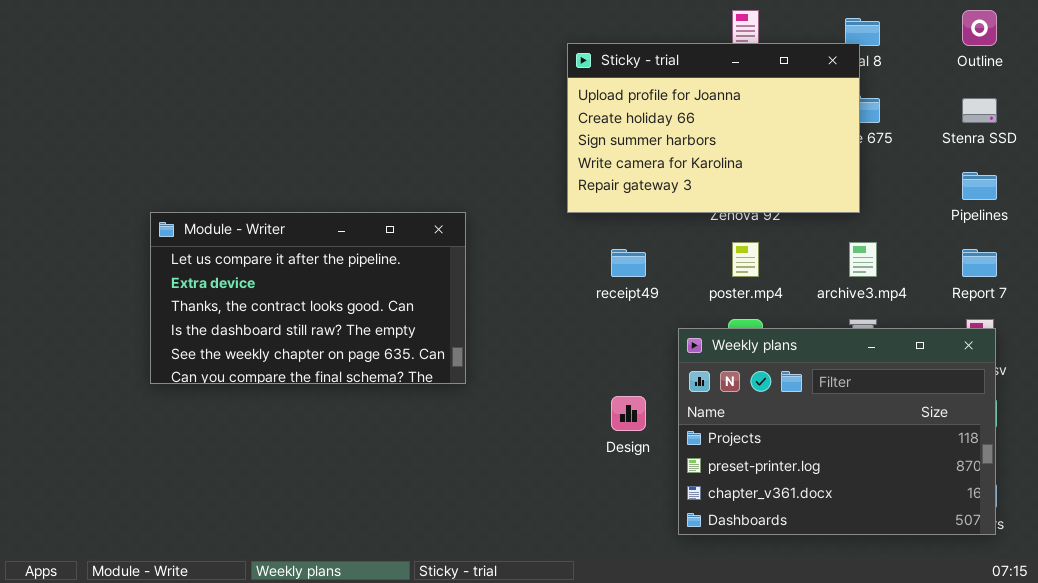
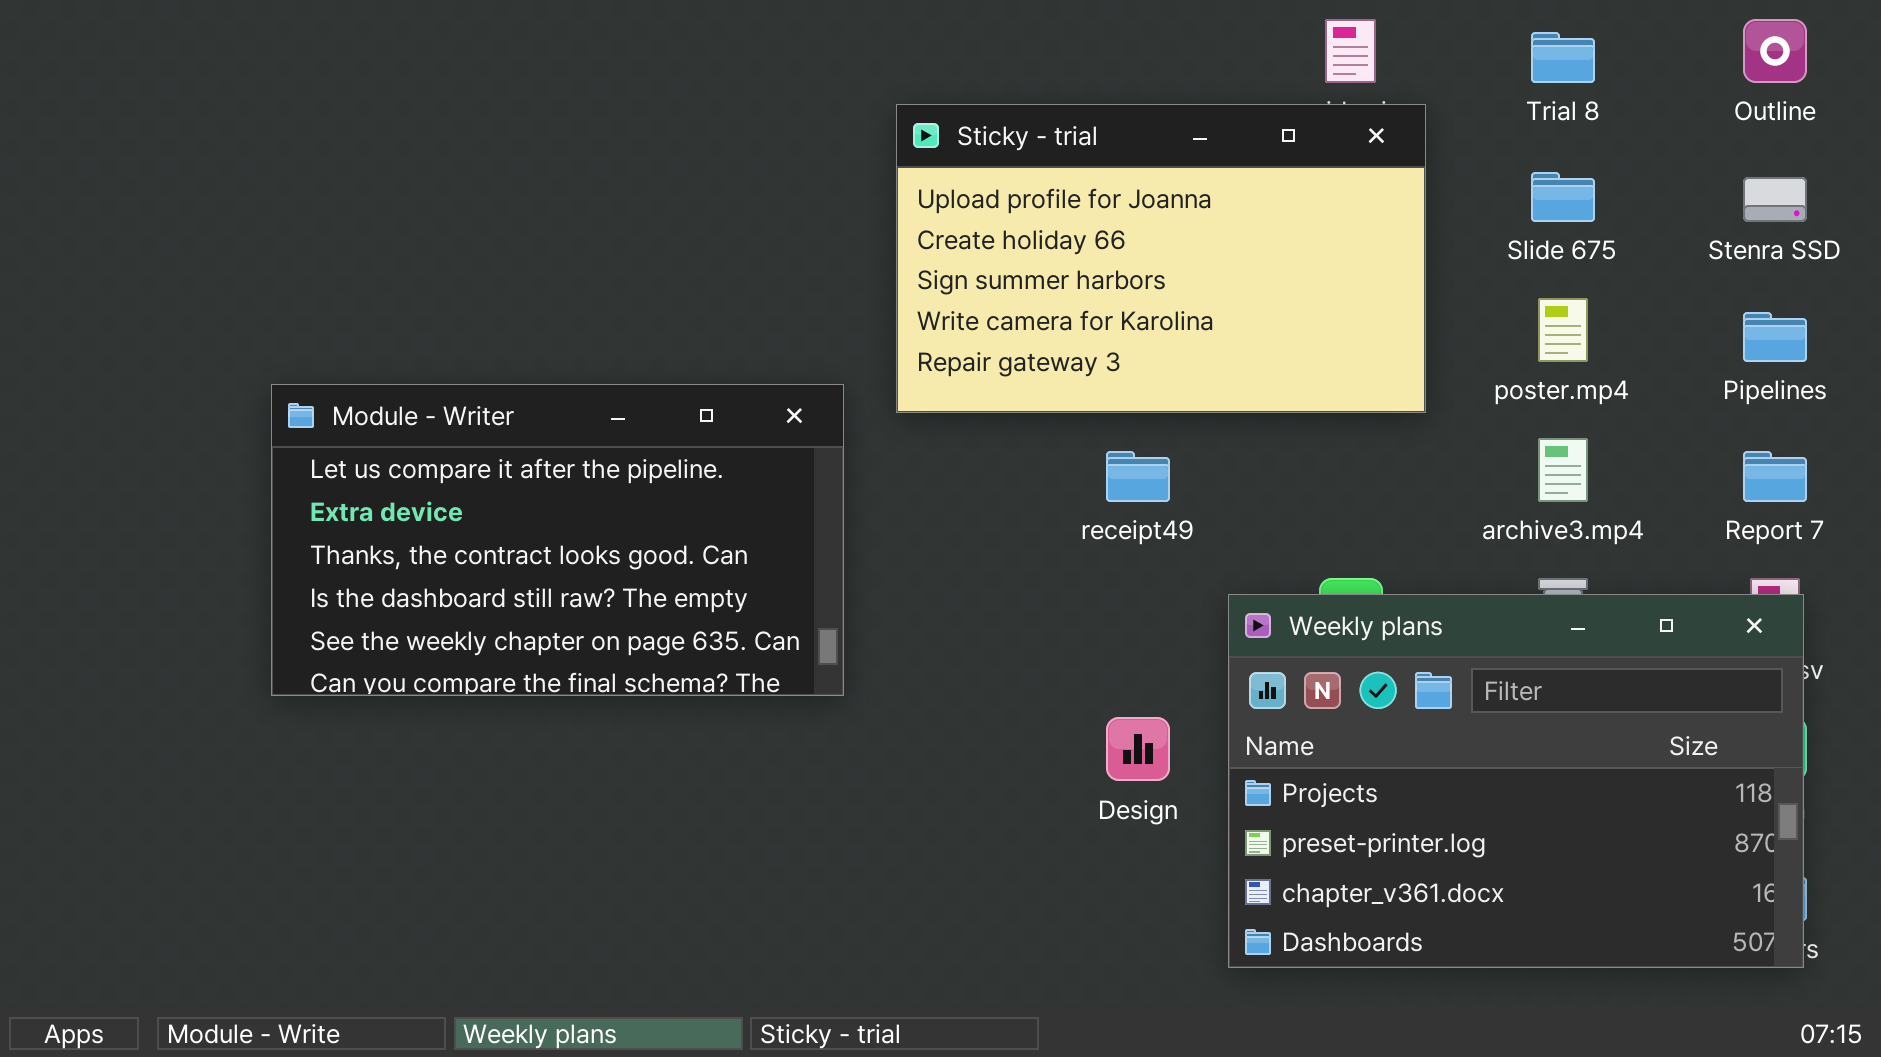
Sticky - trial: [567,43,860,213] -> [896,104,1426,413], moved
poster.mp4: [732,242,759,277] -> [1538,298,1588,362], moved

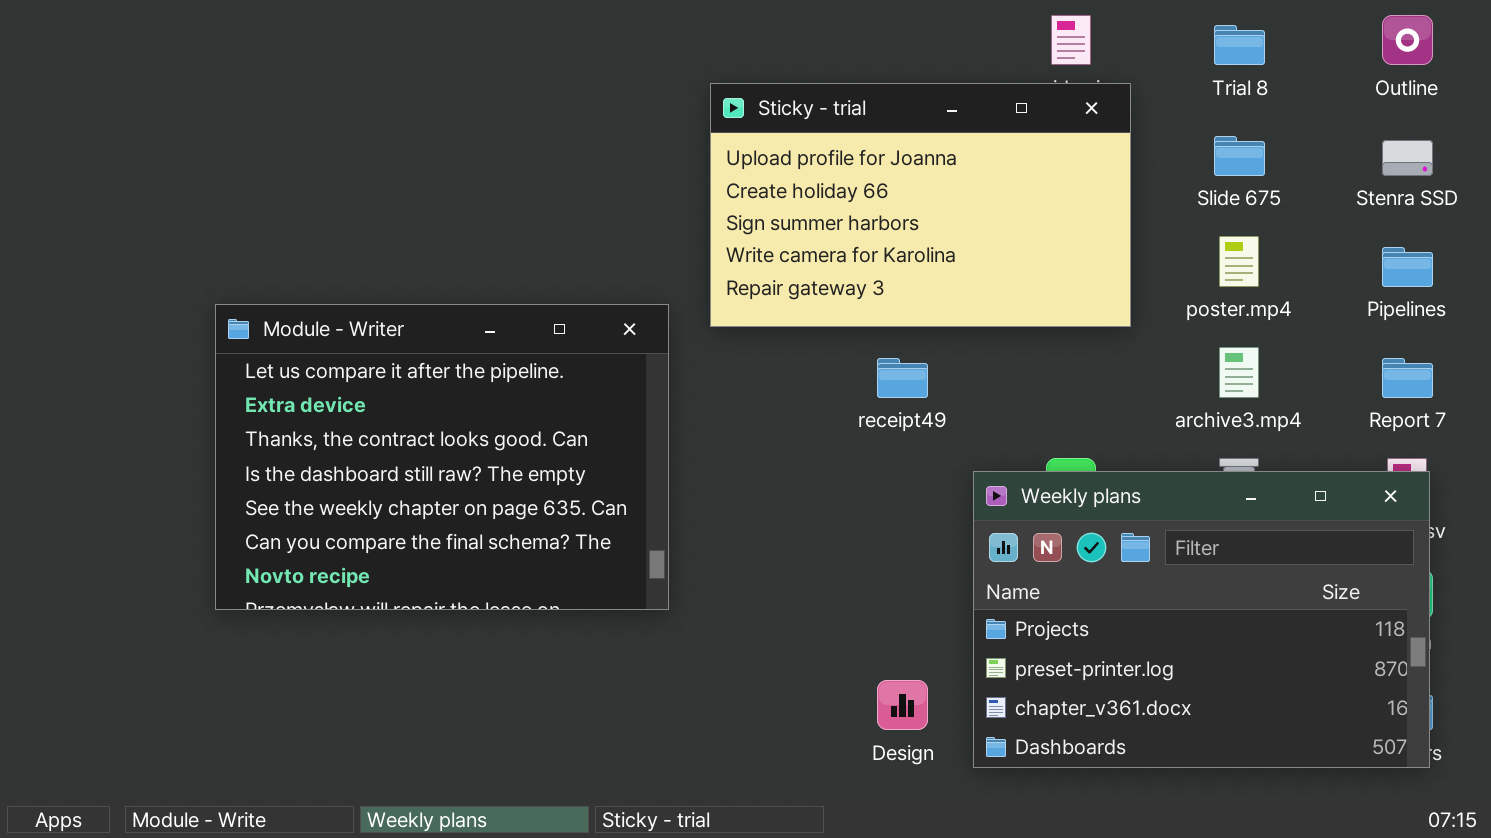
Module - Writer: [271,384,844,696] -> [215,304,669,610], resized
Design: [1106,717,1170,781] -> [877,680,928,730], moved

